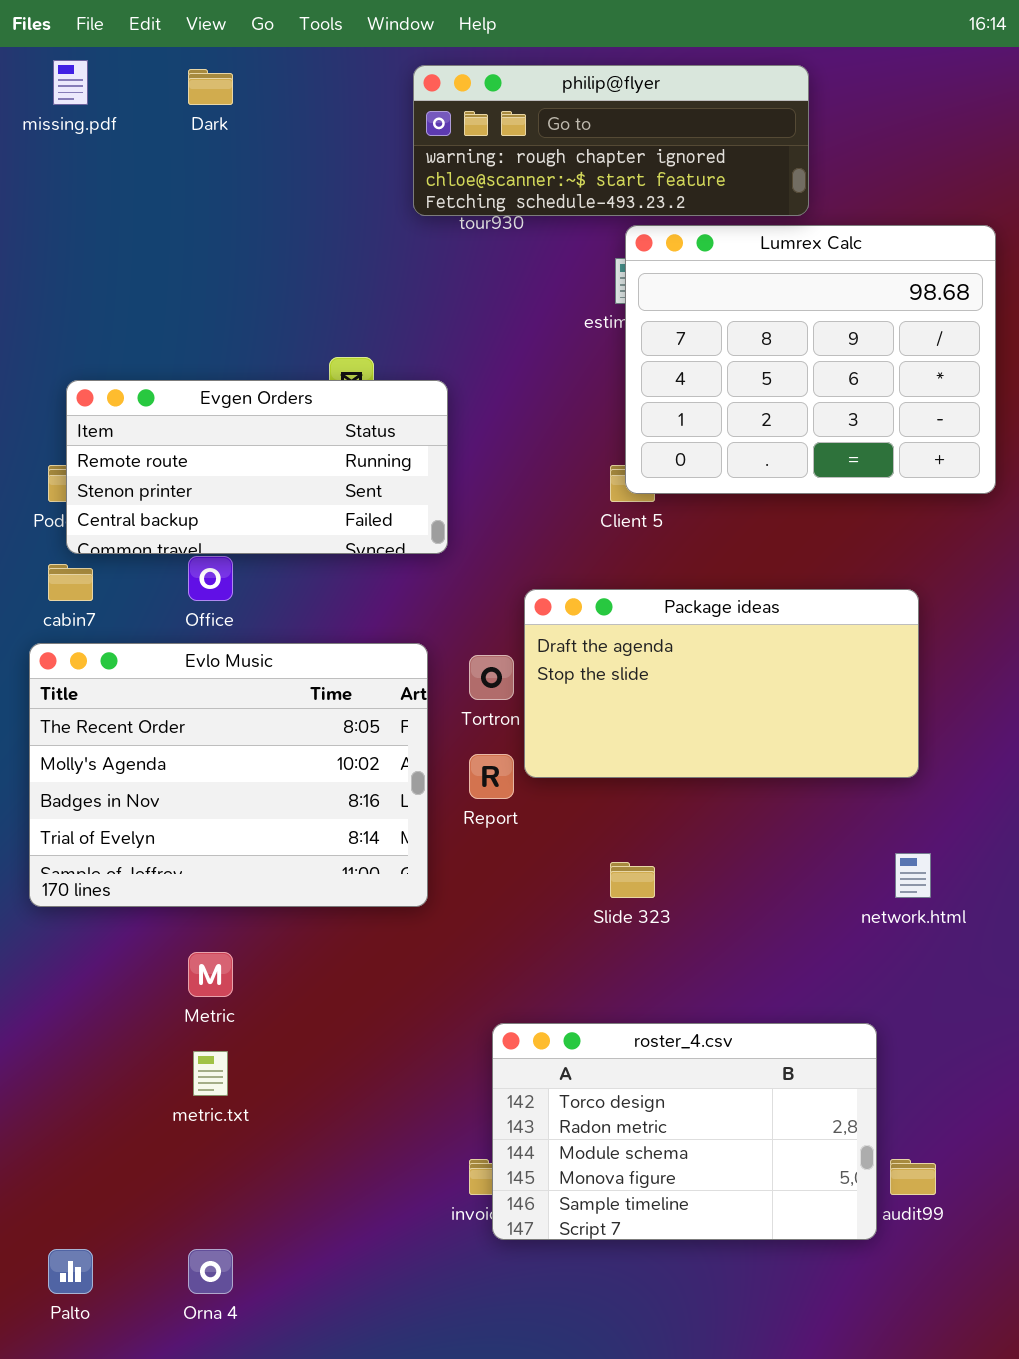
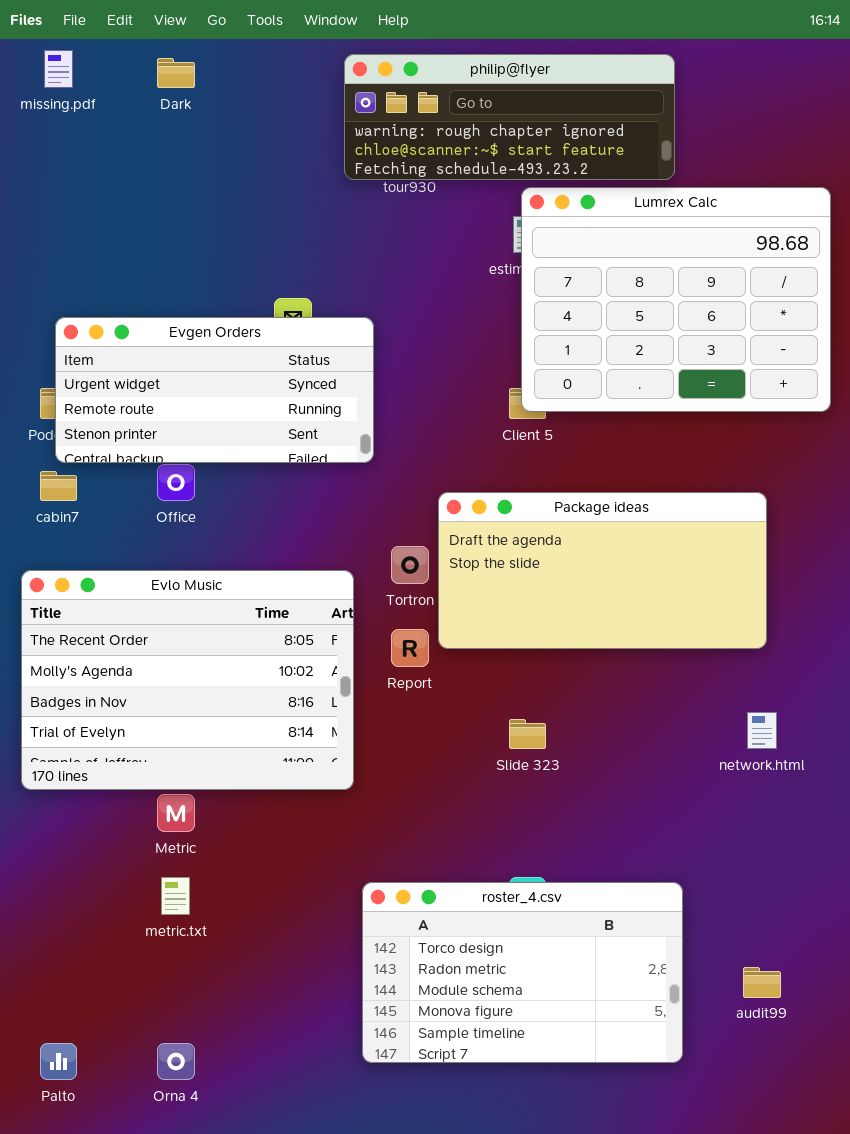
Evgen Orders: [66,380,448,554] -> [55,317,374,463], scrolled up 1 row
Evlo Music: [29,643,428,907] -> [21,570,354,790], moved
roster_4.csv: [492,1023,877,1240] -> [362,882,683,1063], moved

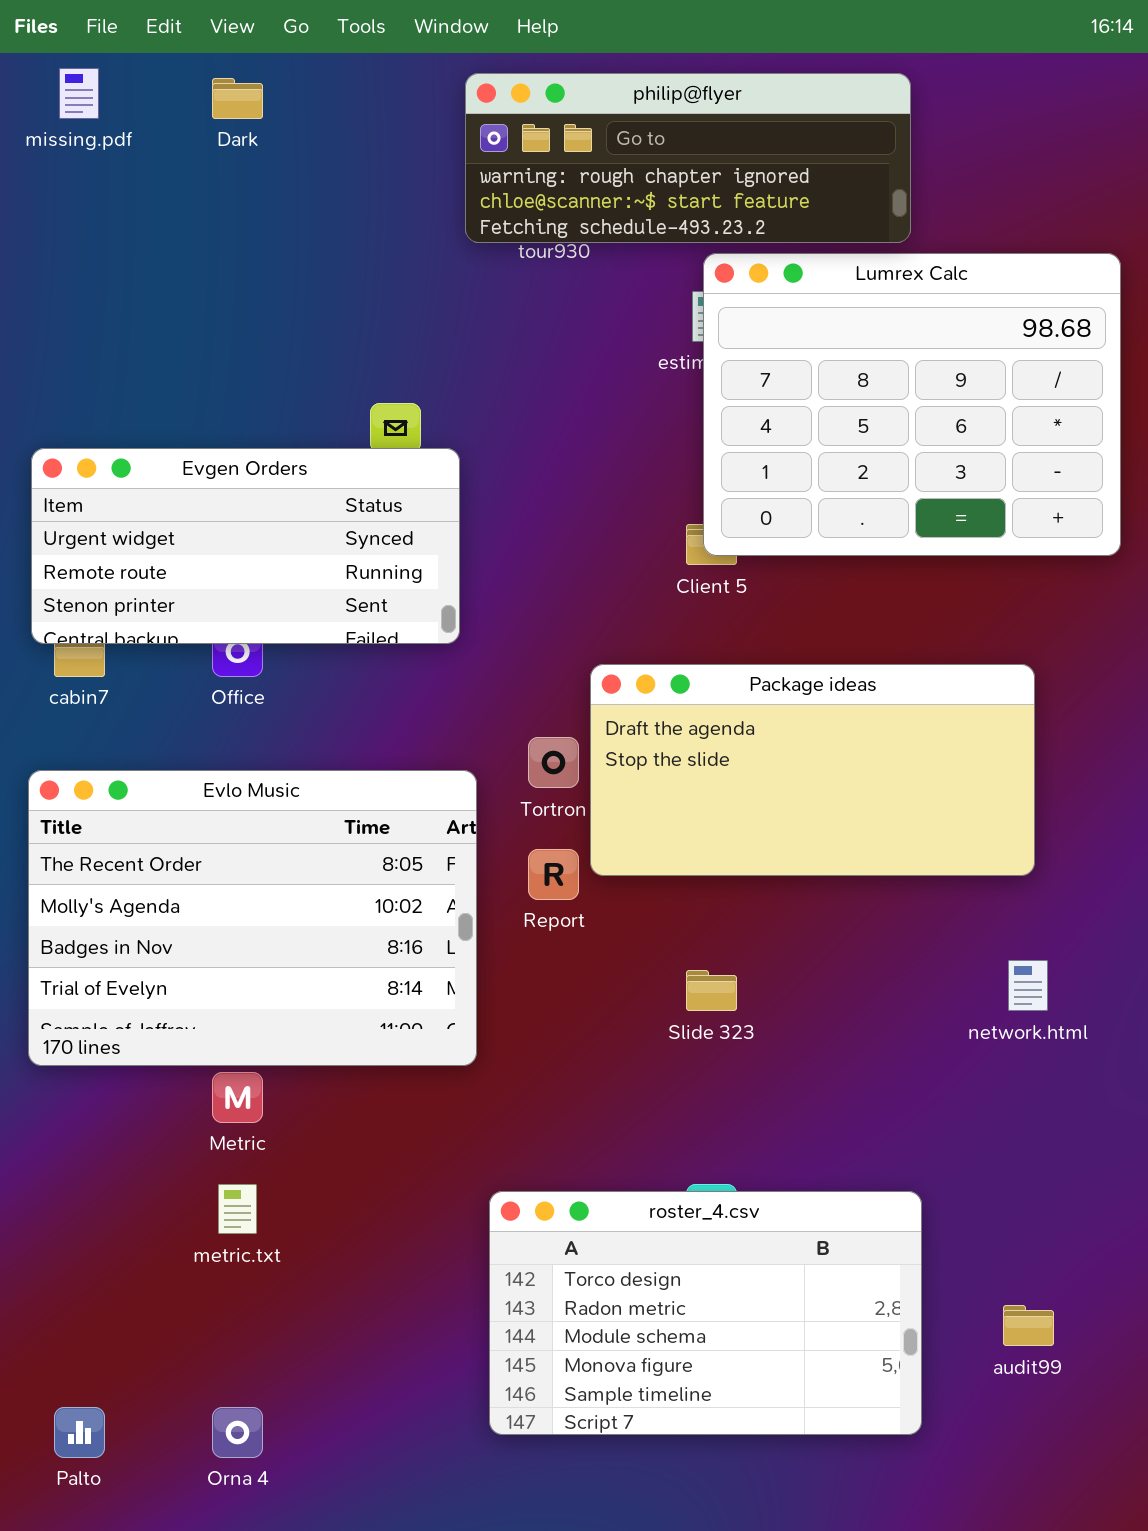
Evgen Orders: [55,317,374,463] -> [31,448,460,644], moved

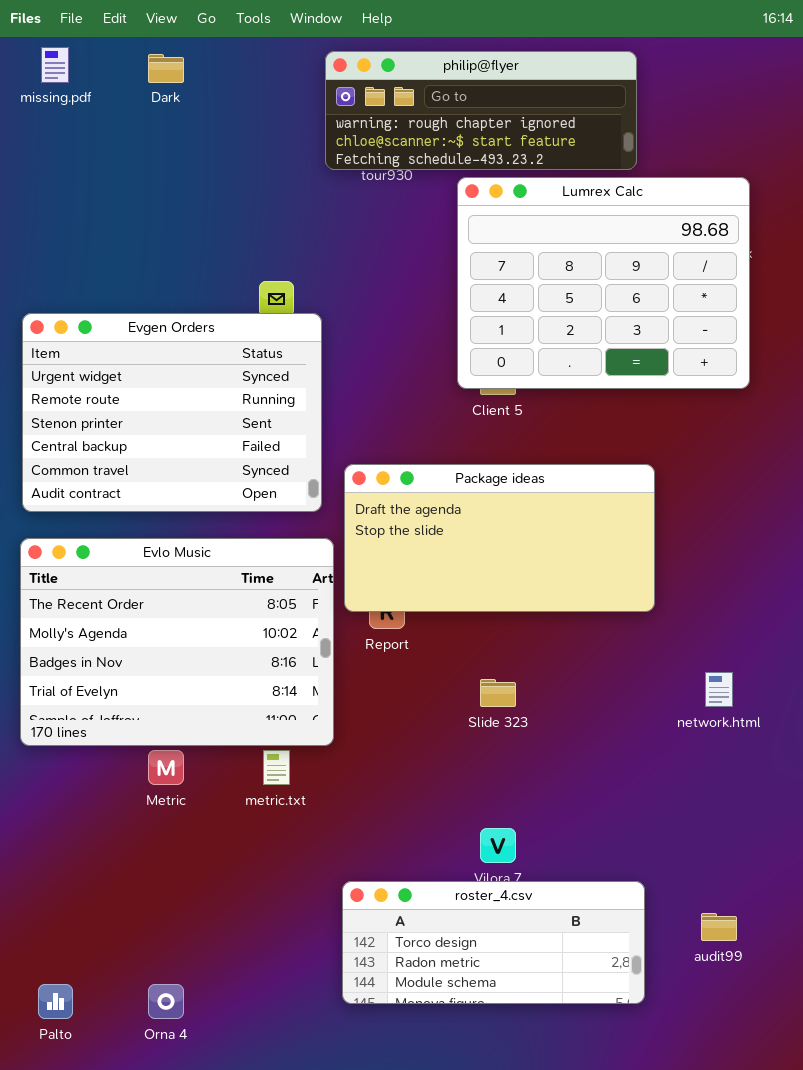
Lumrex Calc: [703,253,1121,556] -> [457,177,750,389], moved
Evgen Orders: [31,448,460,644] -> [22,313,322,512], resized
Package ideas: [590,664,1035,876] -> [344,464,655,612], moved
metric.txt: [218,1184,257,1234] -> [263,750,290,785], moved
roster_4.csv: [489,1191,922,1435] -> [342,881,645,1004], resized

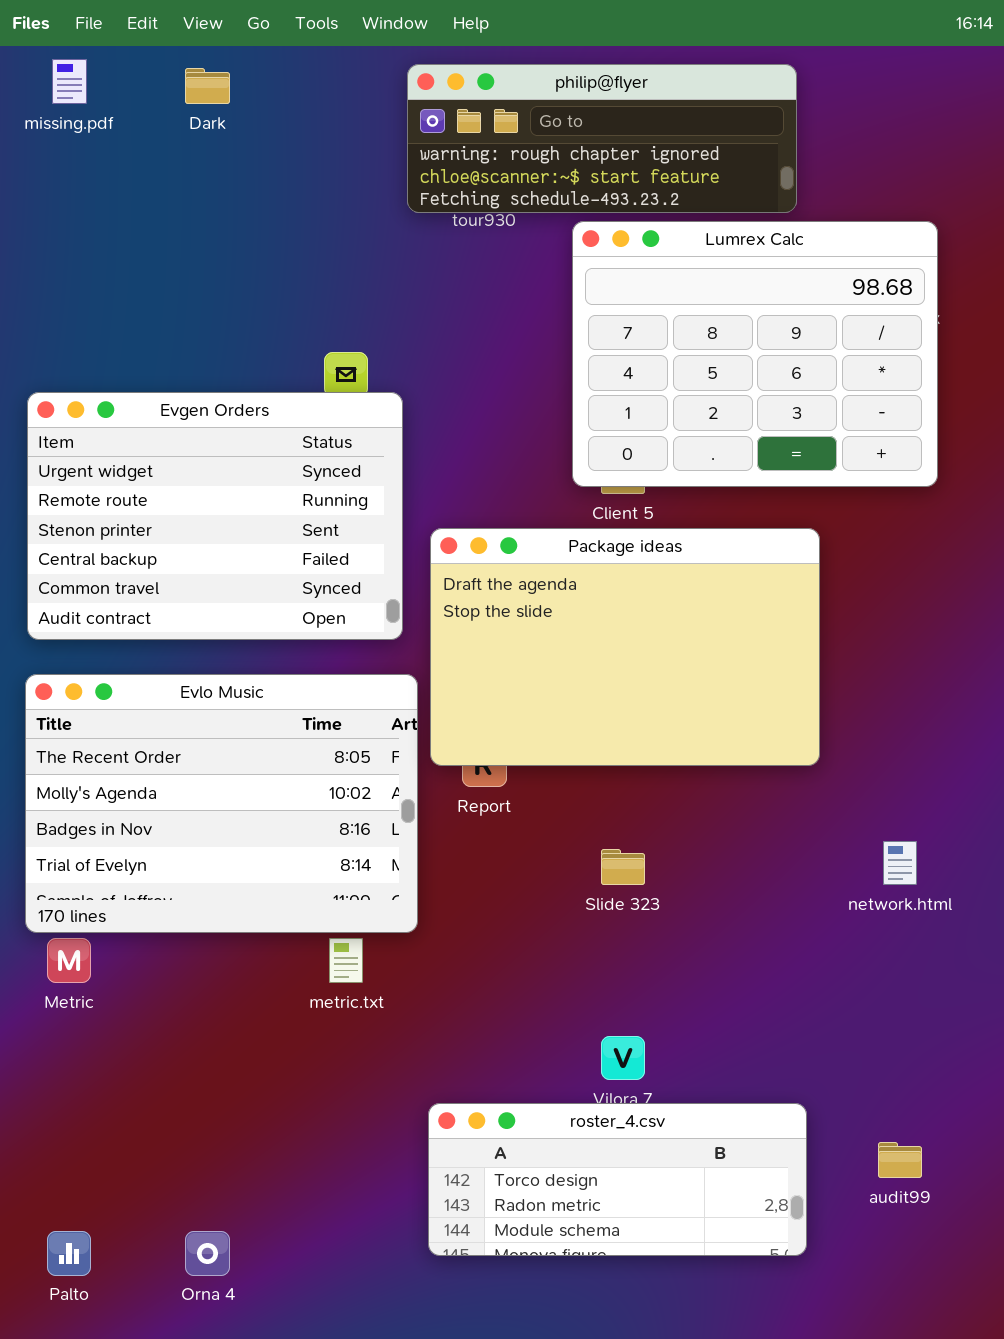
Package ideas: [344,464,655,612] -> [430,528,820,766], resized
Metric: [148,750,184,785] -> [47,938,91,983], moved

